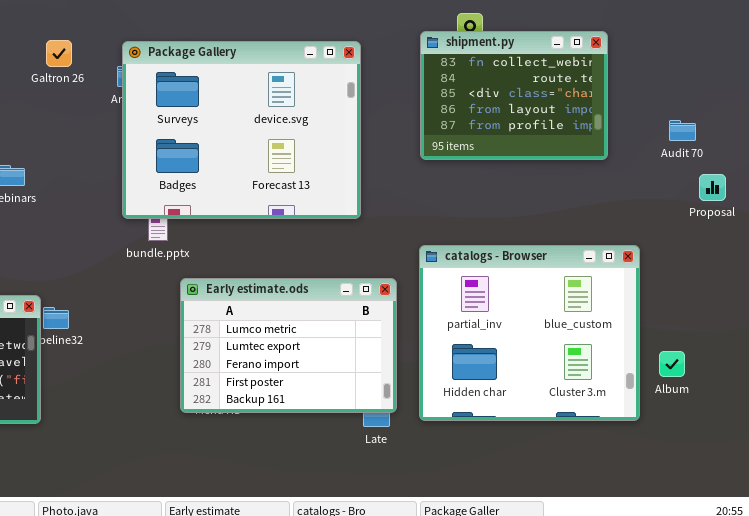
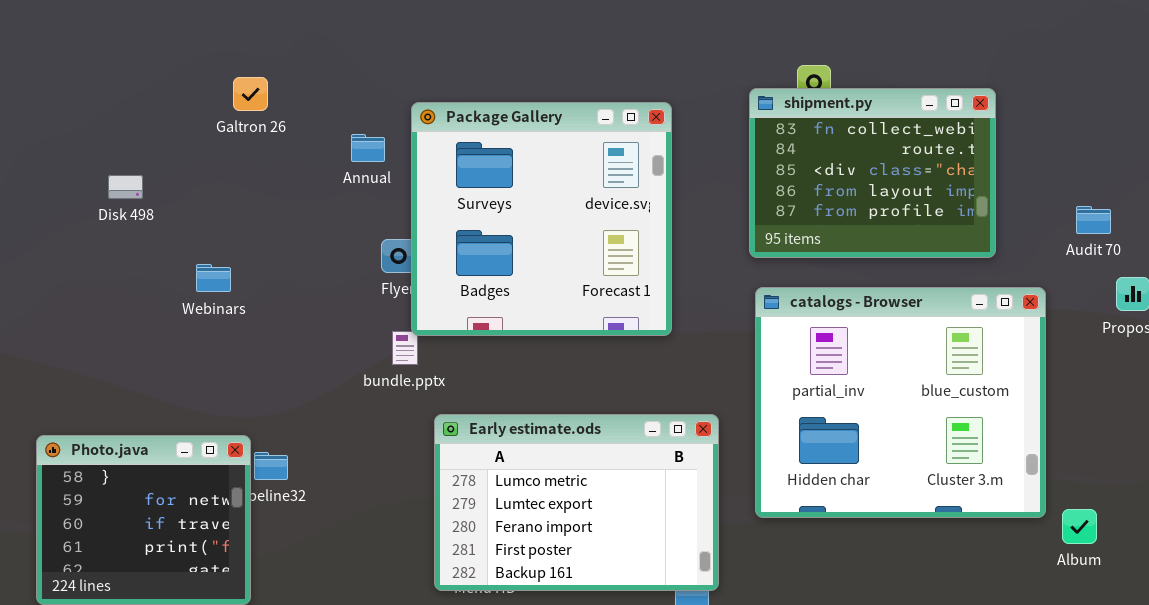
Galtron 26: [46,40,72,67] -> [233,77,268,111], moved
Package Gallery: [122,41,361,219] -> [411,102,672,336], resized
catalogs - Browser: [419,245,640,421] -> [755,287,1046,518], moved

